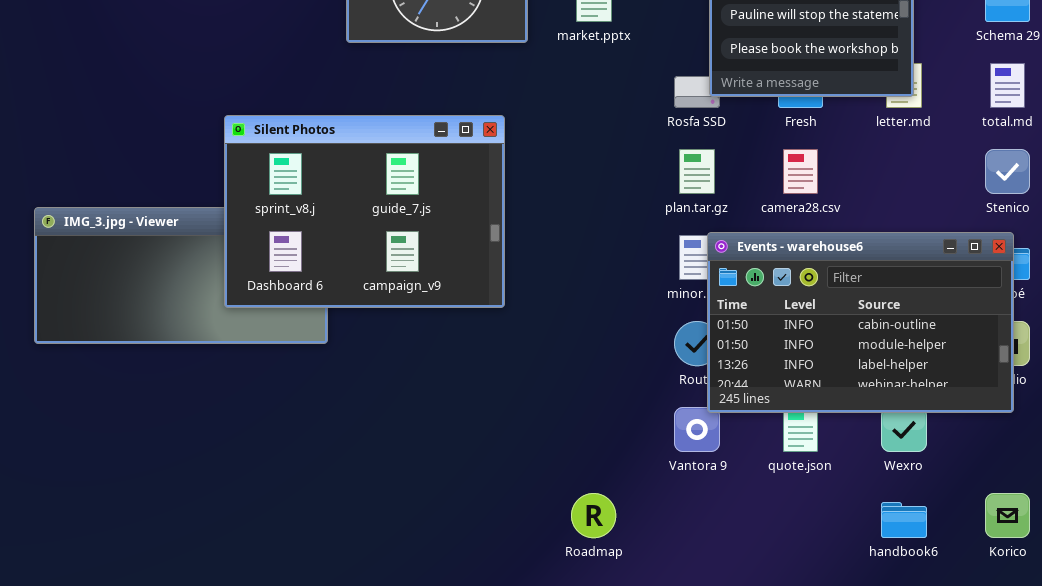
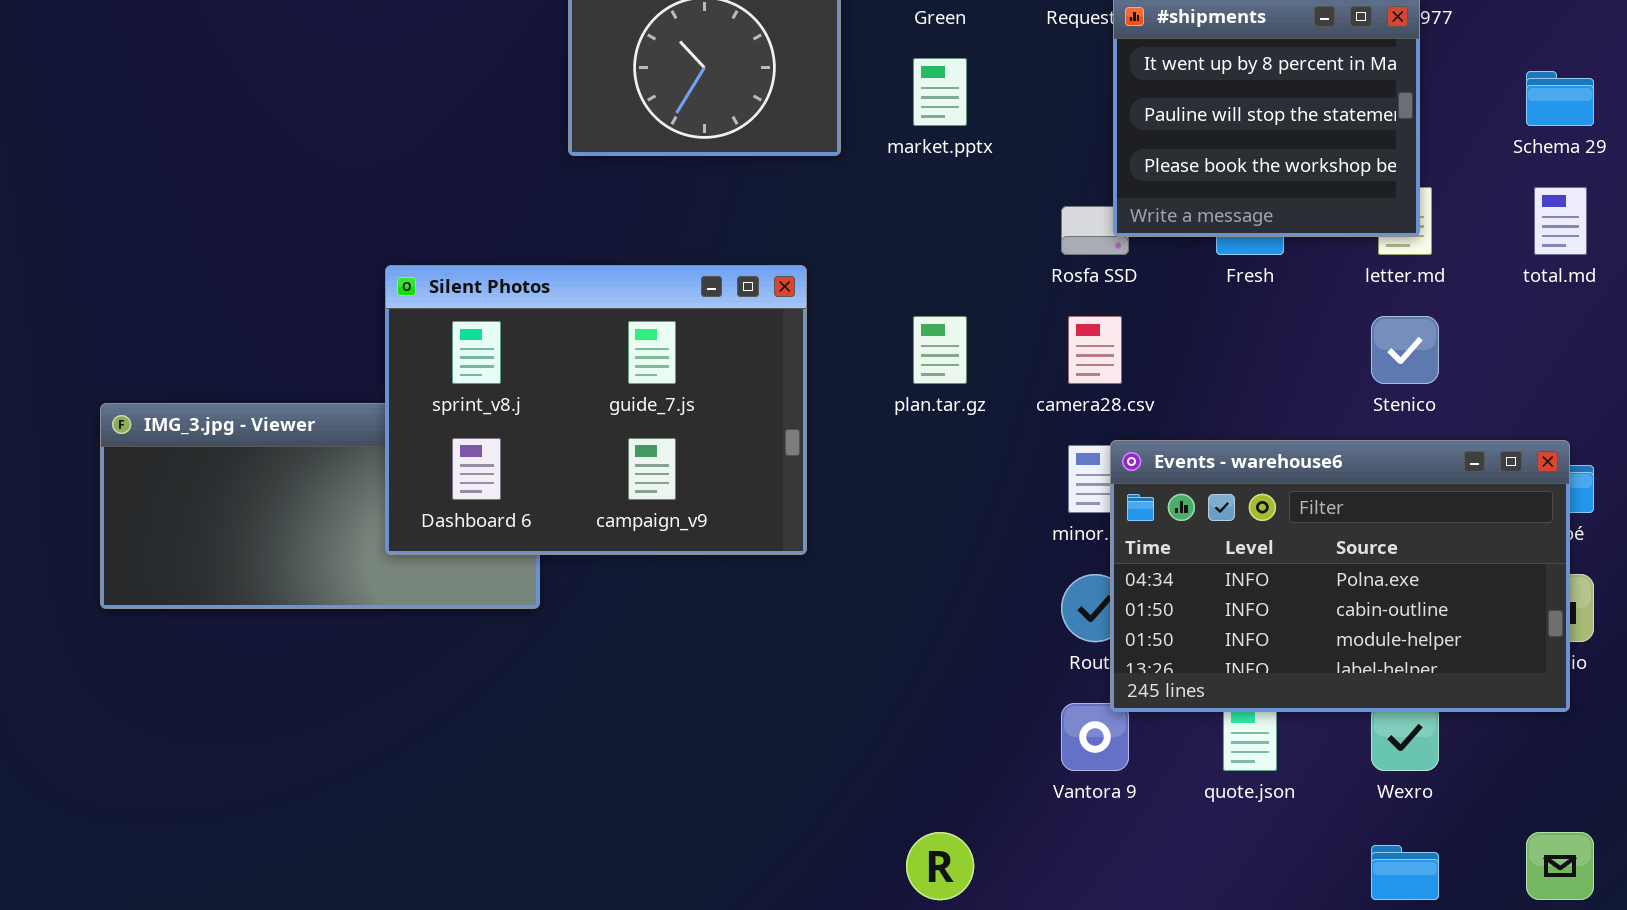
plan.tar.gz: [679,149,715,194] -> [913,316,967,384], moved
camera28.csv: [783,149,818,194] -> [1068,316,1122,384], moved
Stenico: [985,149,1030,194] -> [1371,316,1439,384], moved
Events - warehouse6: [707,232,1014,413] -> [1110,440,1570,712], scrolled up 1 row

